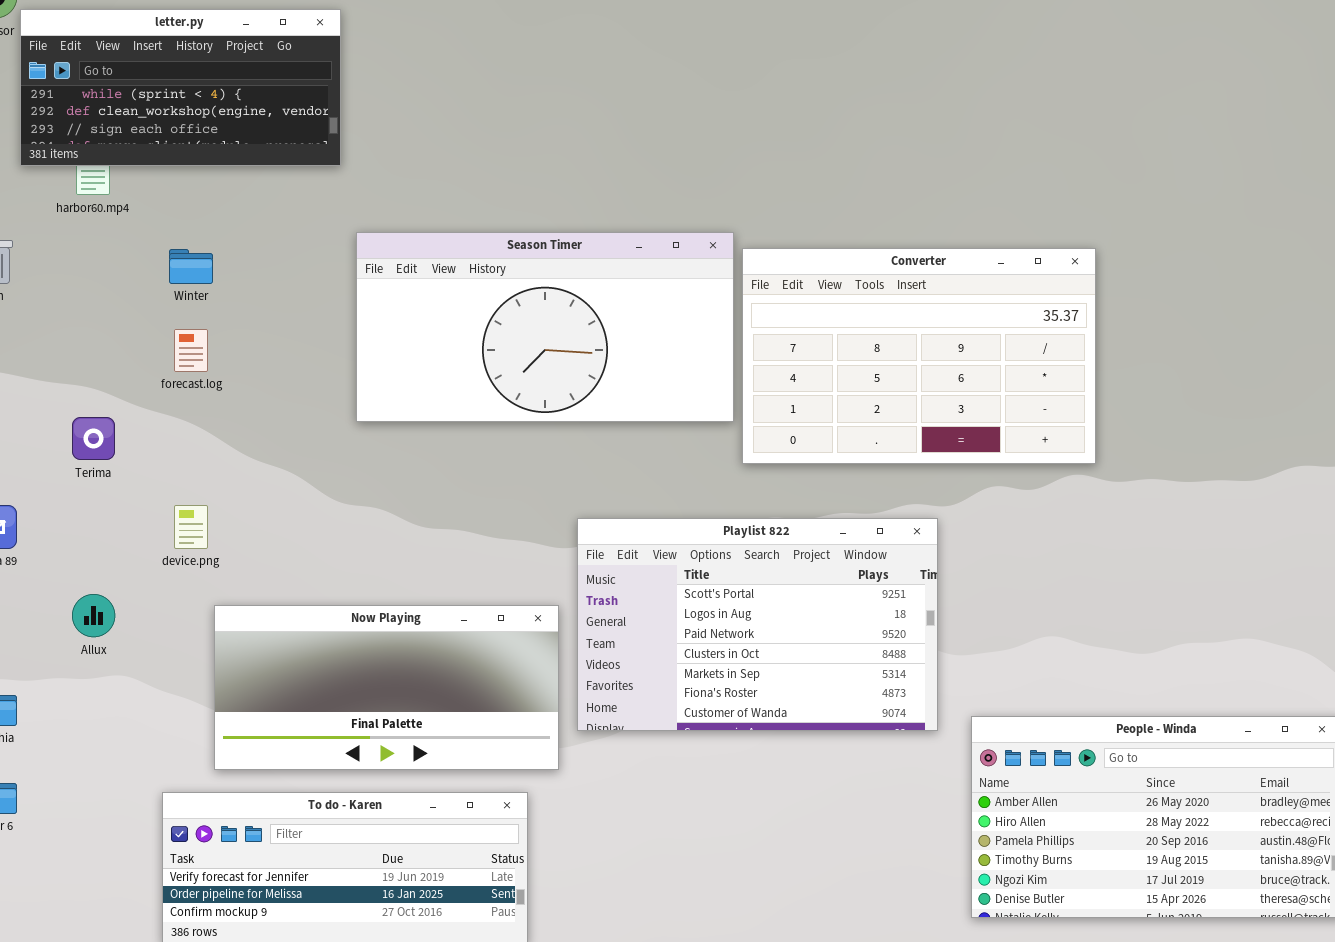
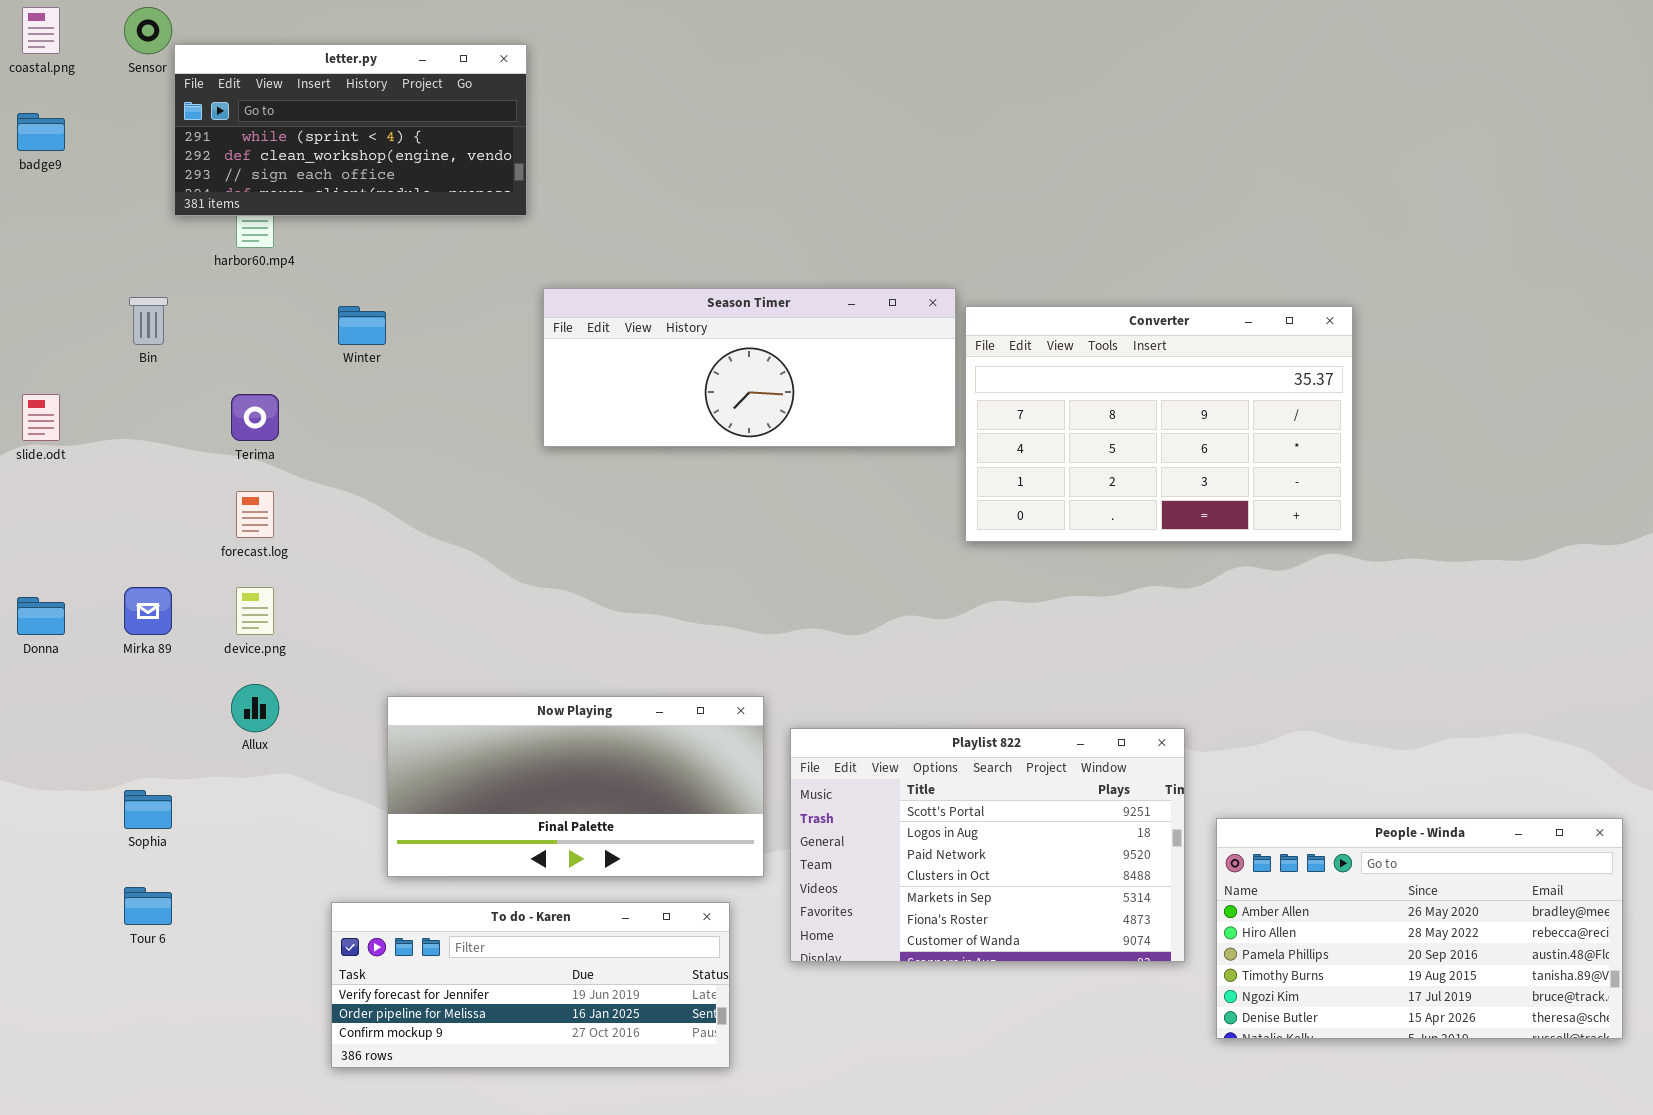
Season Timer: [356,232,734,422] -> [543,288,956,447], resized
forecast.log: [174,329,208,372] -> [236,491,274,538], moved
Terima: [72,417,115,460] -> [231,394,279,441], moved
device.png: [174,505,208,549] -> [236,587,274,635], moved
Playlist 822: [577,518,938,731] -> [790,728,1185,962], moved

